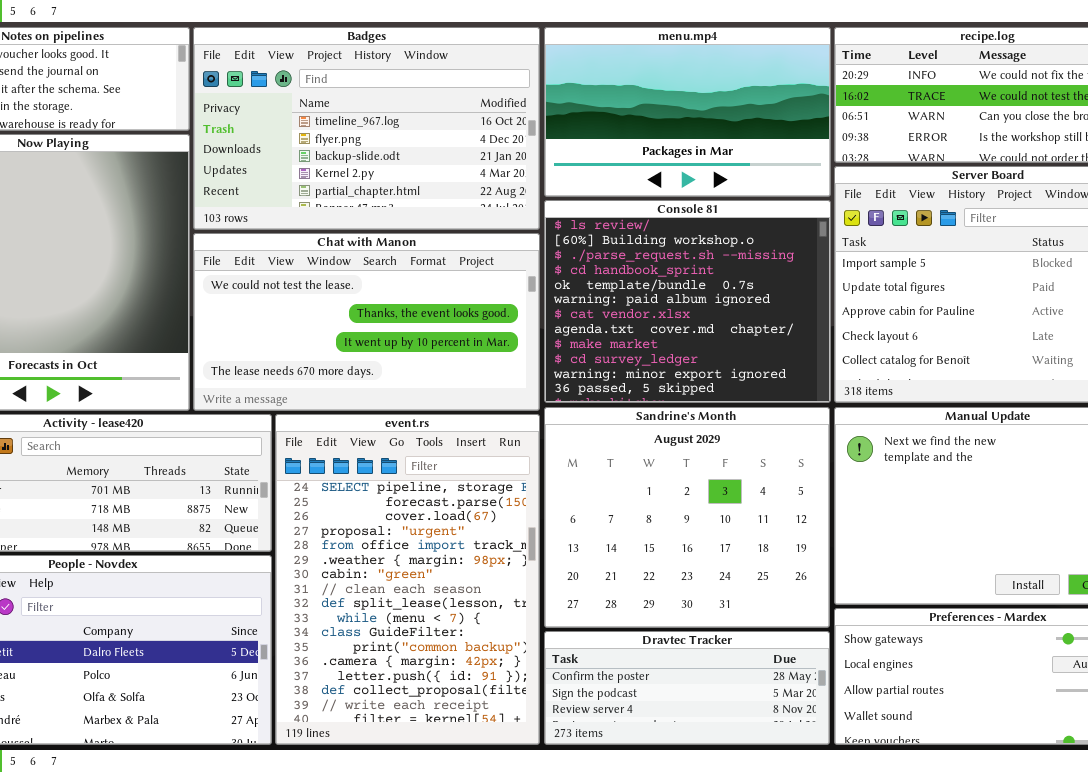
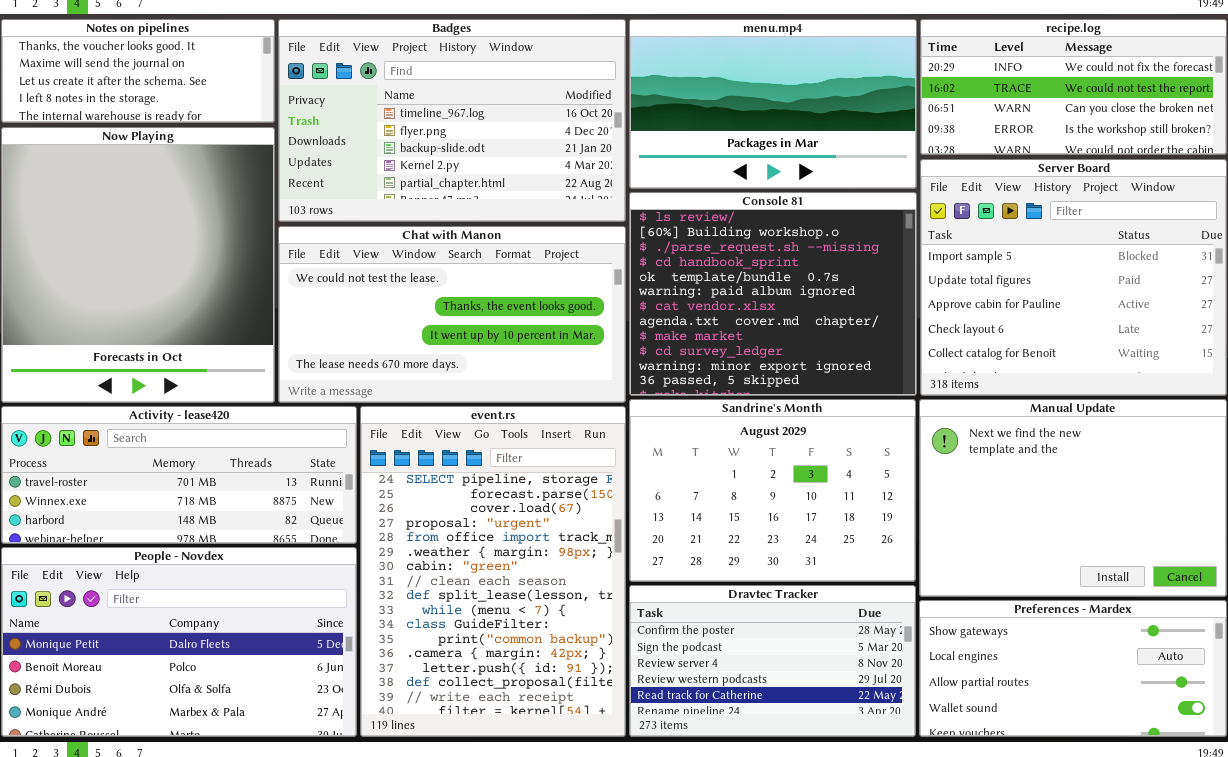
Sandrine's Month: [544,407,830,628] -> [629,399,916,582], resized
Dravtec Tracker: [544,631,830,745] -> [629,585,916,737], resized

